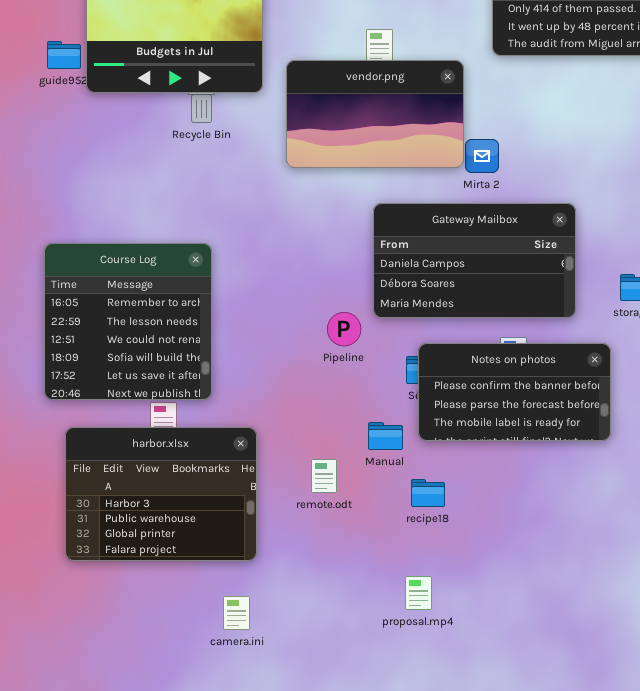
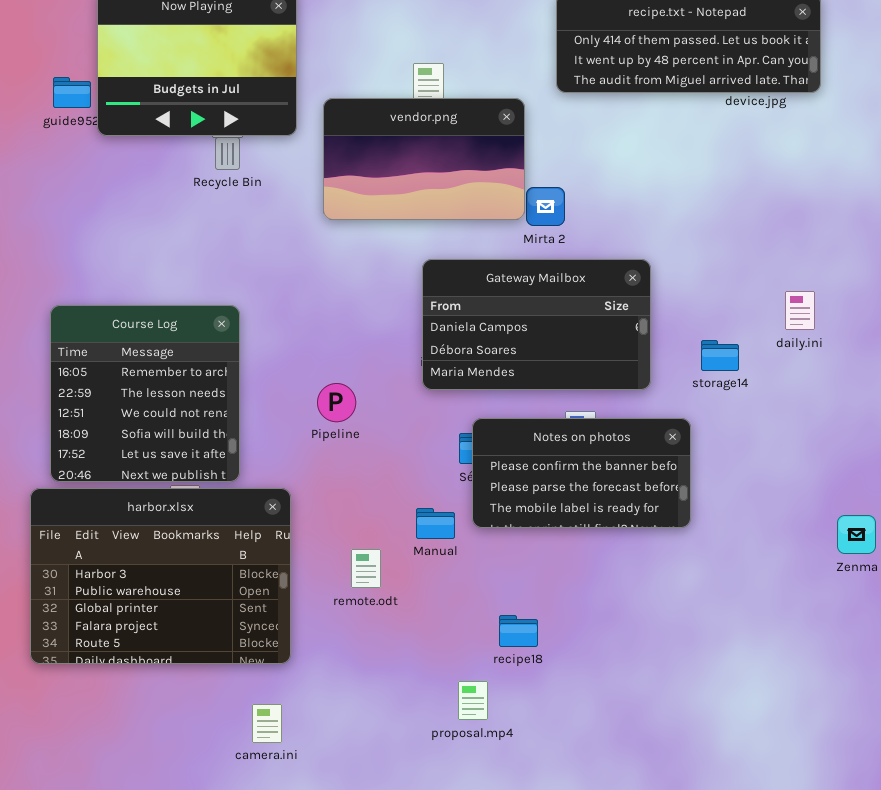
Pipeline: [327,312,361,346] -> [317,383,356,422], moved
harbor.xlsx: [65,427,257,561] -> [30,488,291,664], resized
recipe18: [411,479,445,507] -> [499,615,538,647], moved

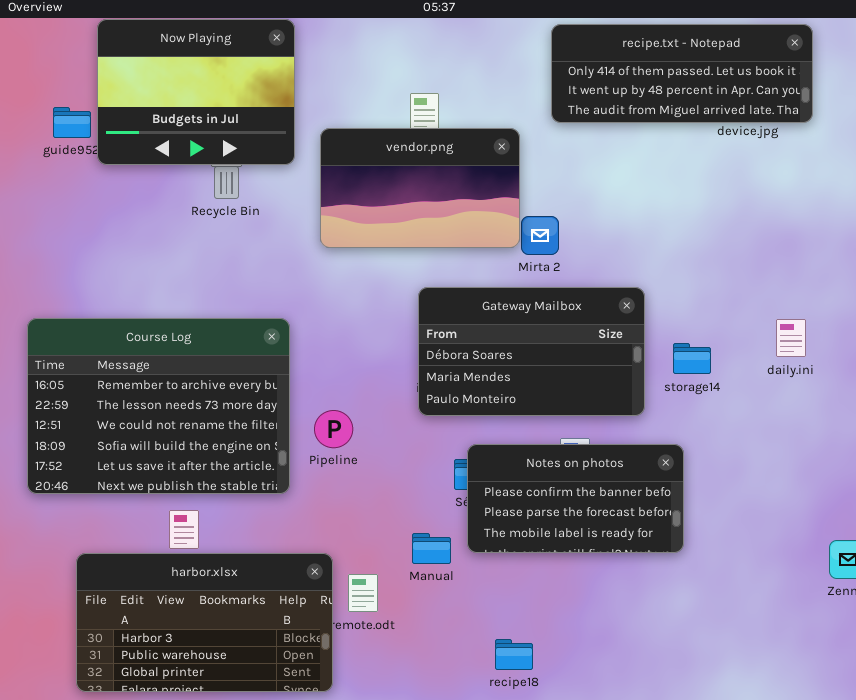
Gateway Mailbox: [422,259,651,390] -> [418,287,645,416], scrolled down 1 row
Course Log: [50,305,240,482] -> [27,318,290,494], moved, resized
storage14: [701,340,739,371] -> [673,343,711,374], moved
harbor.xlsx: [30,488,291,664] -> [76,553,333,692], moved, resized

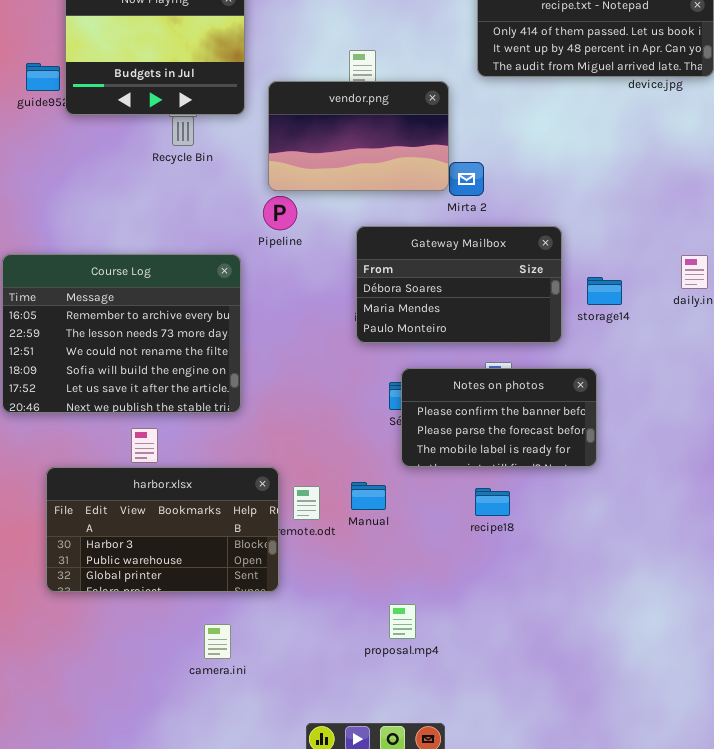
Pipeline: [314,410,353,448] -> [263,196,297,230], moved
Manual: [412,533,451,564] -> [351,482,386,510], moved
recipe18: [495,639,533,670] -> [475,488,510,516], moved

